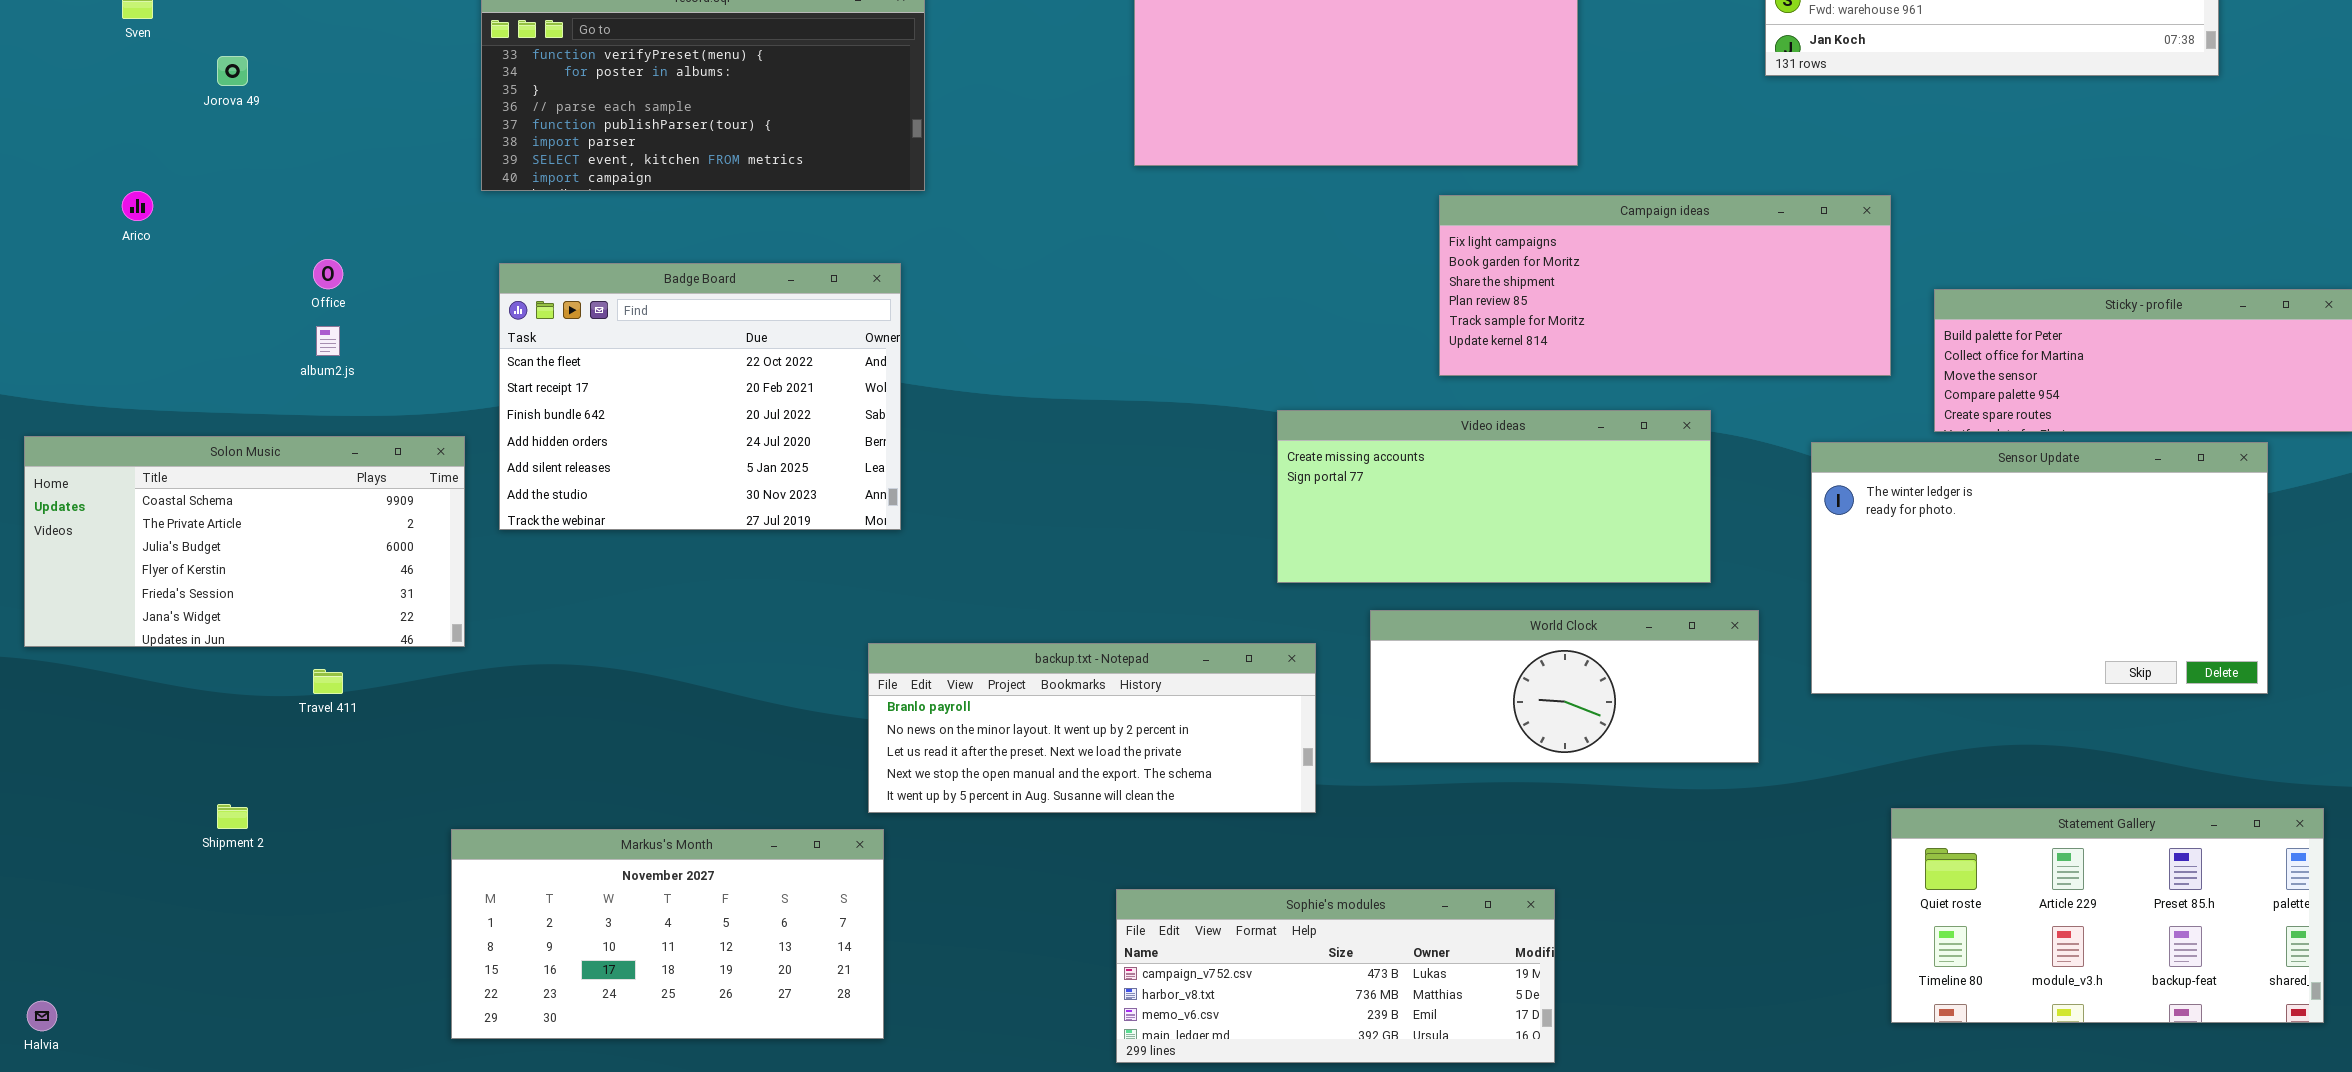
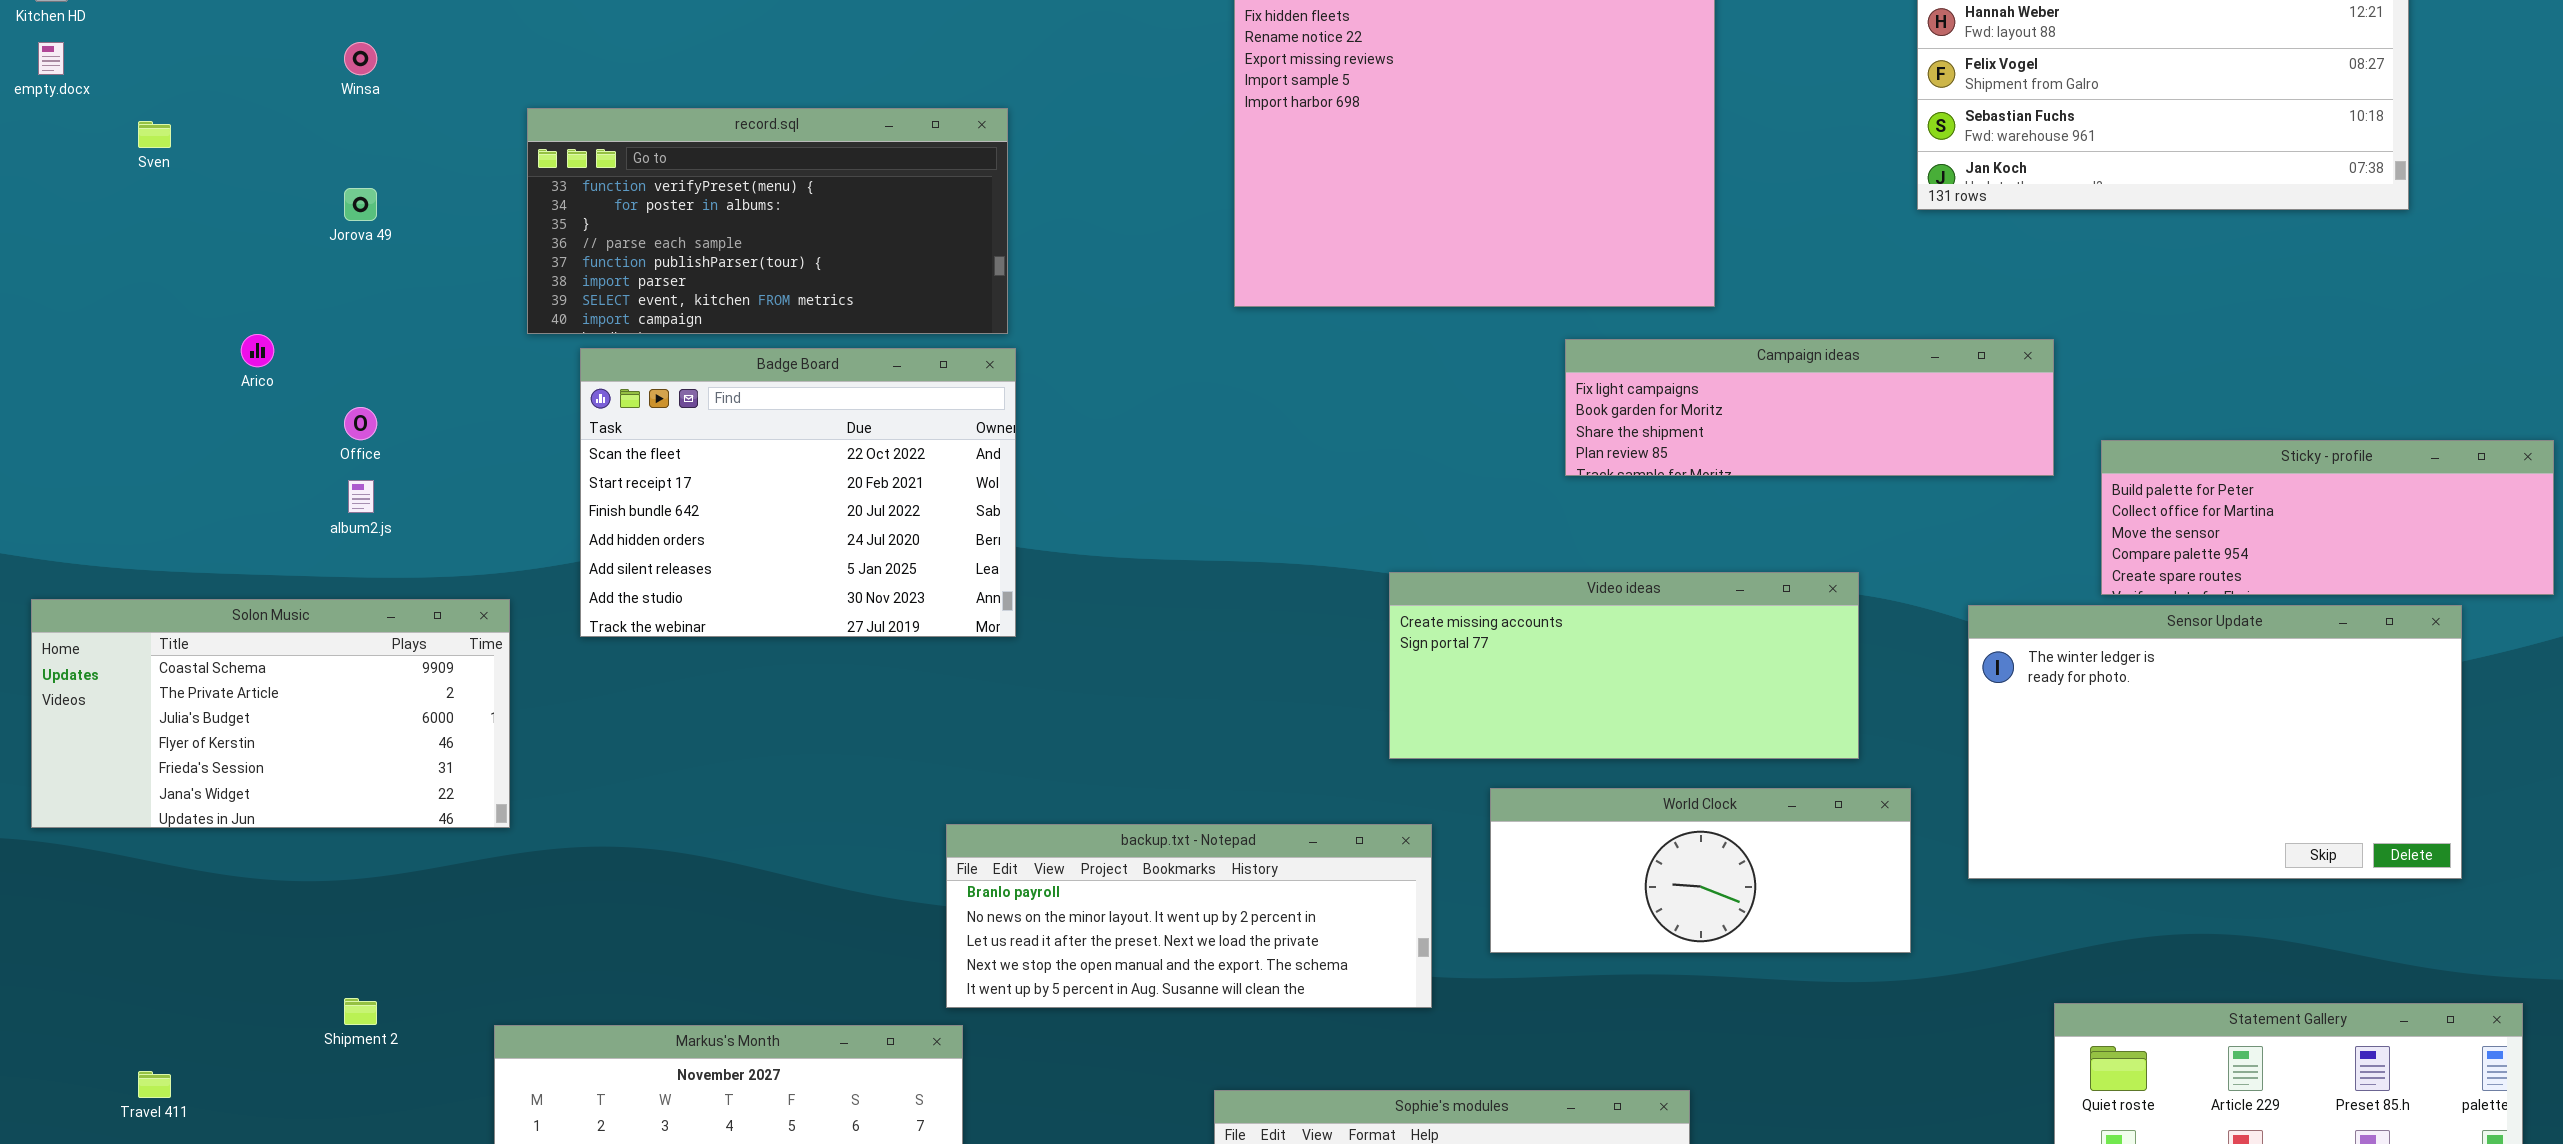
Jorova 49: [217,56,248,86] -> [344,188,377,221], moved
Arico: [122,191,153,221] -> [241,334,274,367], moved
Campaign ideas: [1439,195,1891,376] -> [1565,339,2054,476], resized
Badge Board: [499,263,901,530] -> [580,348,1016,637], moved
Travel 411: [313,669,343,694] -> [138,1071,171,1098], moved
Shipment 2: [217,804,248,829] -> [344,998,377,1025], moved

